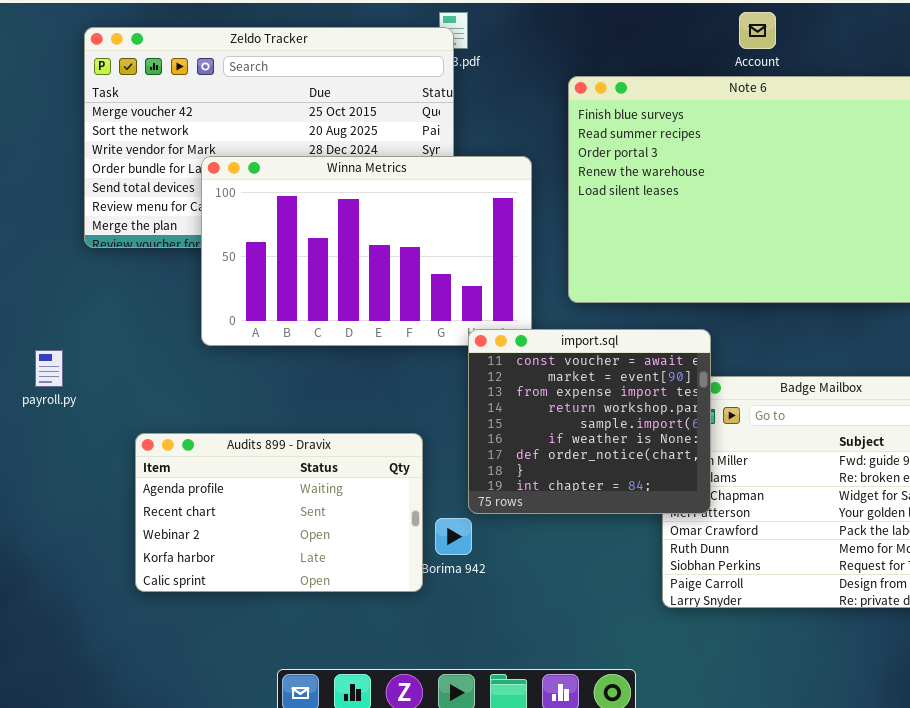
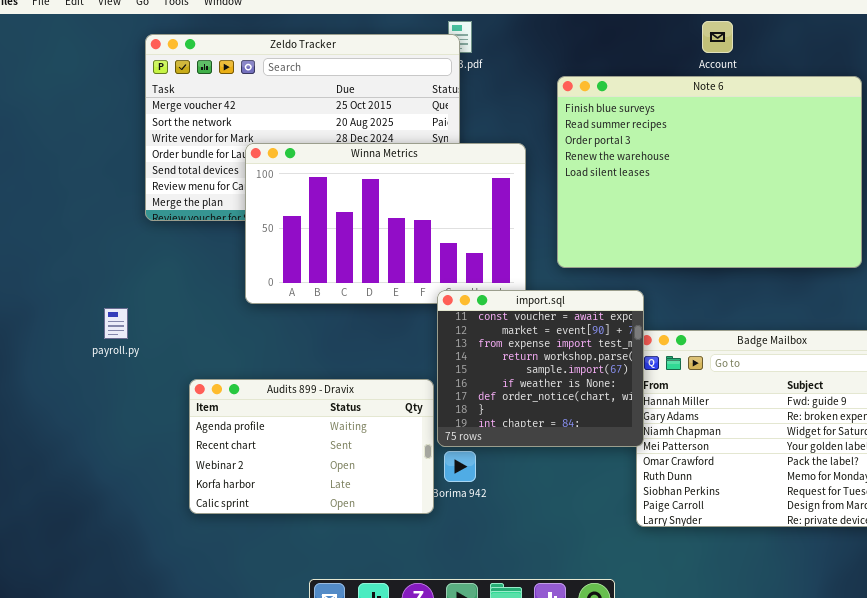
import.sql: [468,329,711,514] -> [437,290,644,447], moved

